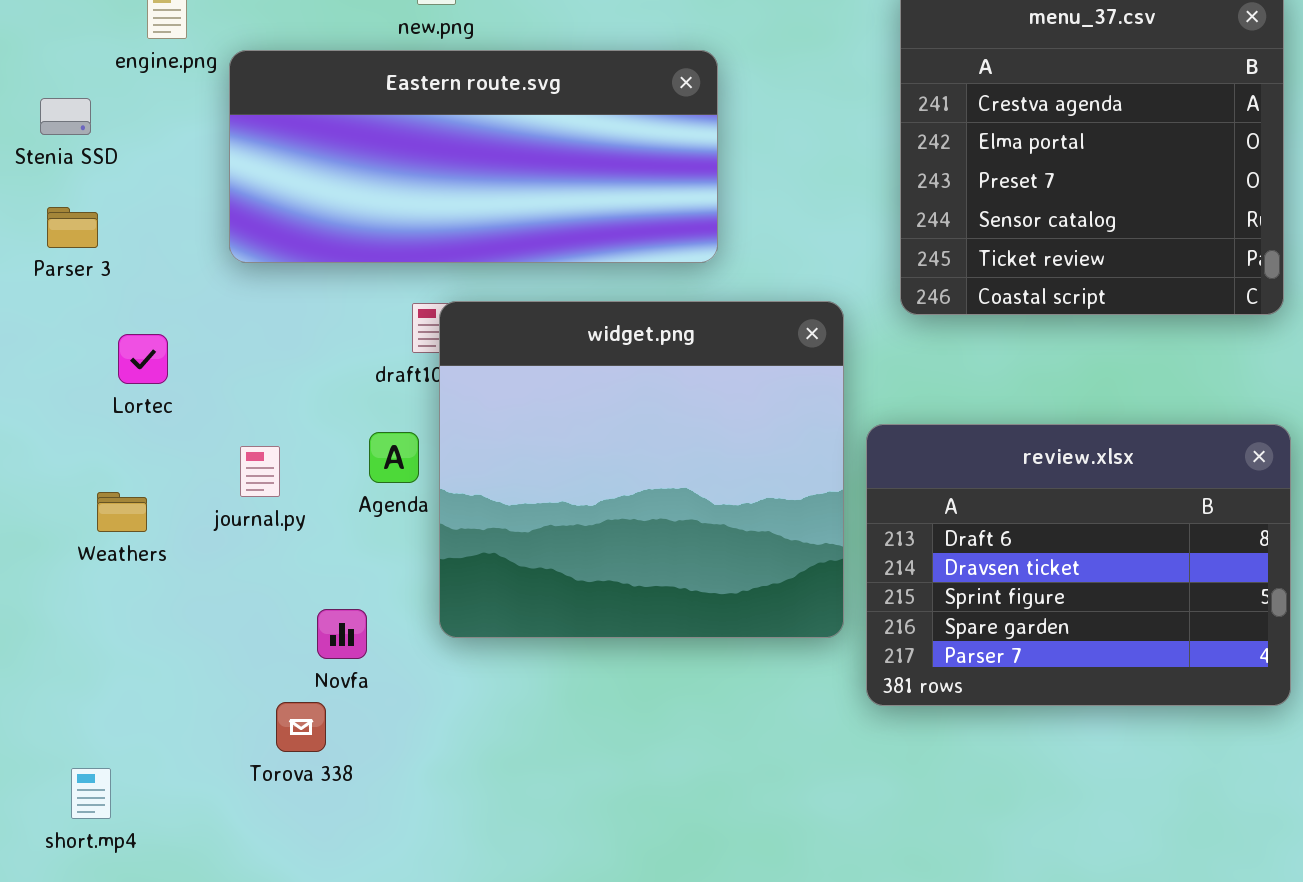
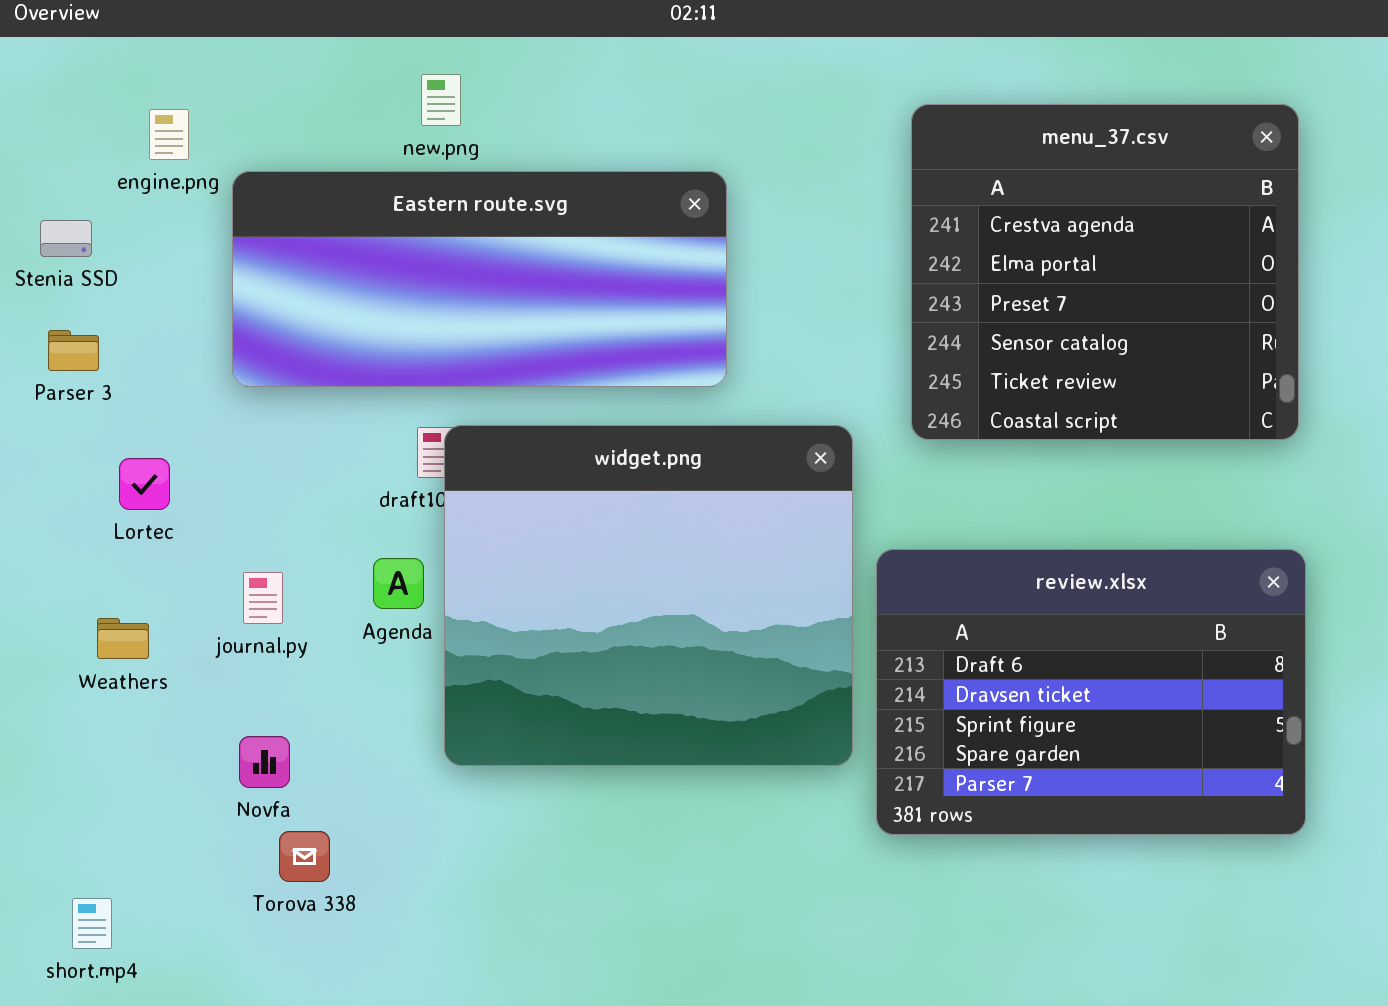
Novfa: [317,609,367,659] -> [239,736,290,788], moved

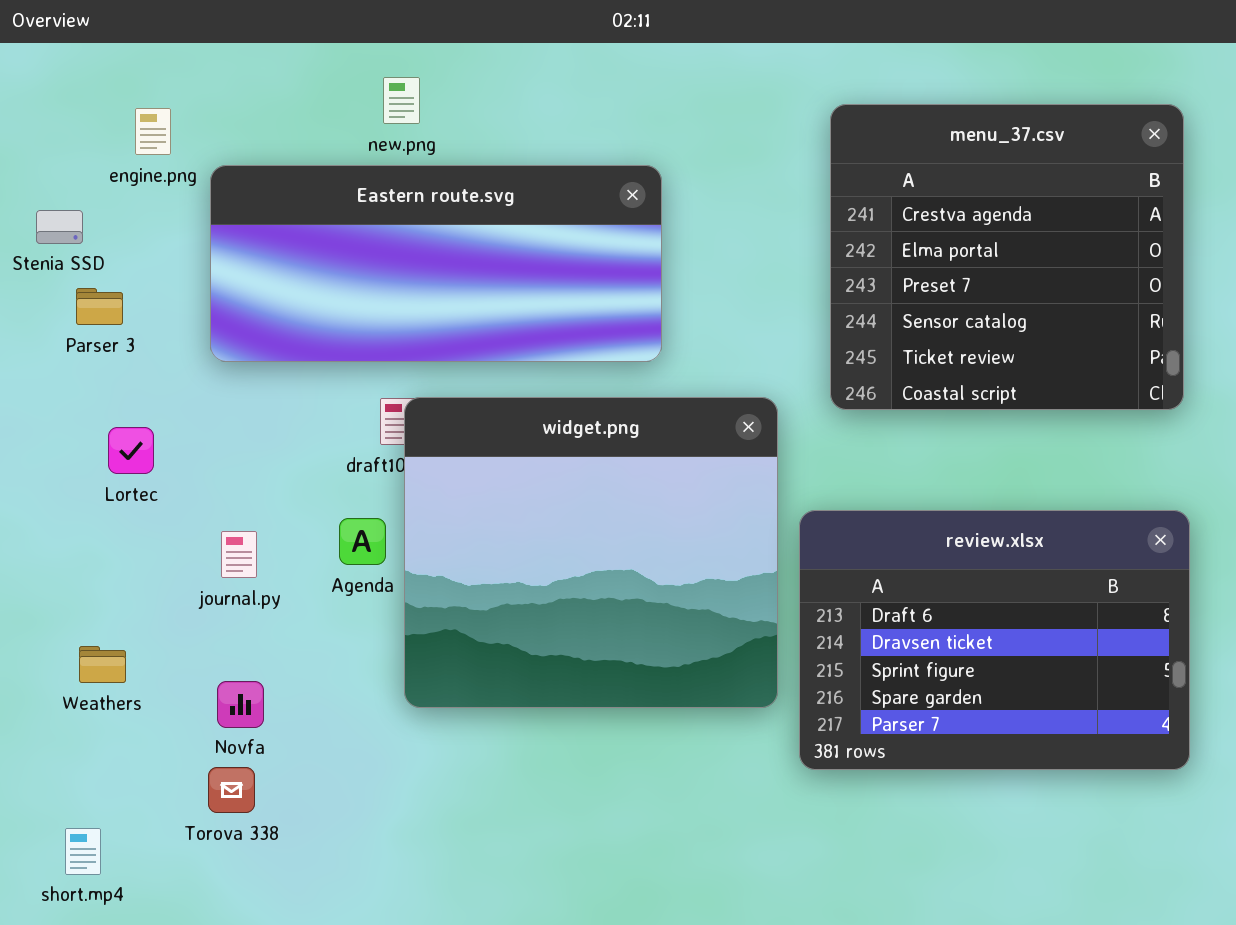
Parser 3: [48,330,99,371] -> [76,288,123,325], moved
Weathers: [97,618,149,659] -> [79,646,126,683], moved
Torova 338: [279,831,330,882] -> [208,767,255,813], moved

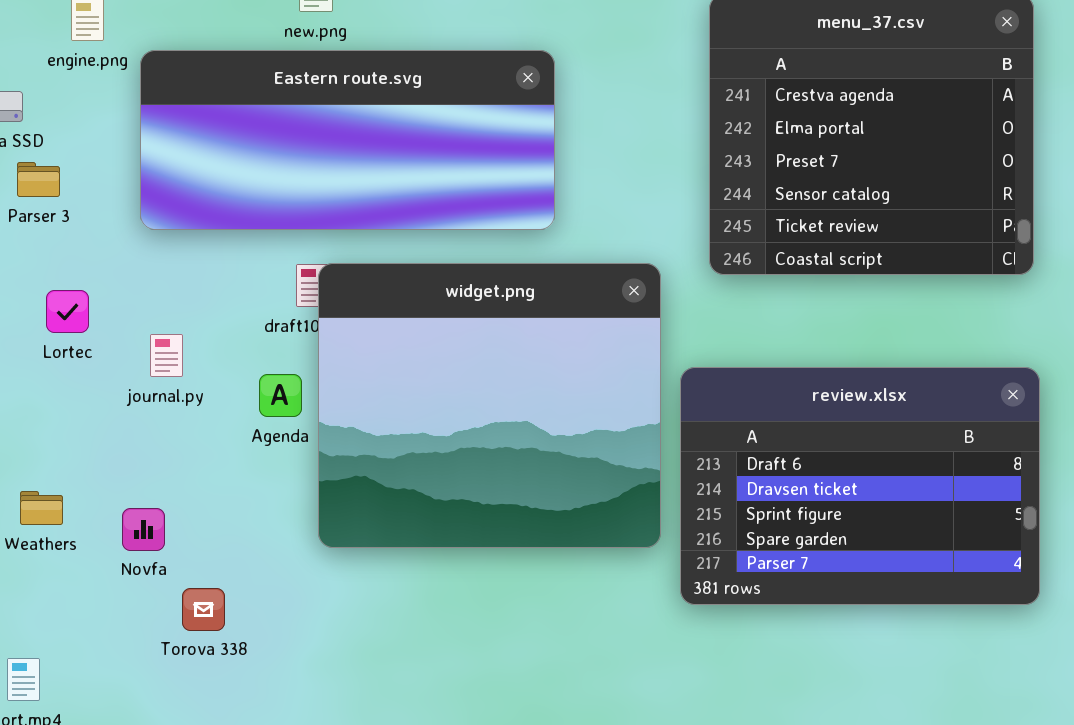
journal.py: [221,531,257,578] -> [150,334,183,377], moved
Novfa: [217,681,264,728] -> [122,508,165,551], moved
Torova 338: [208,767,255,813] -> [182,588,225,631], moved

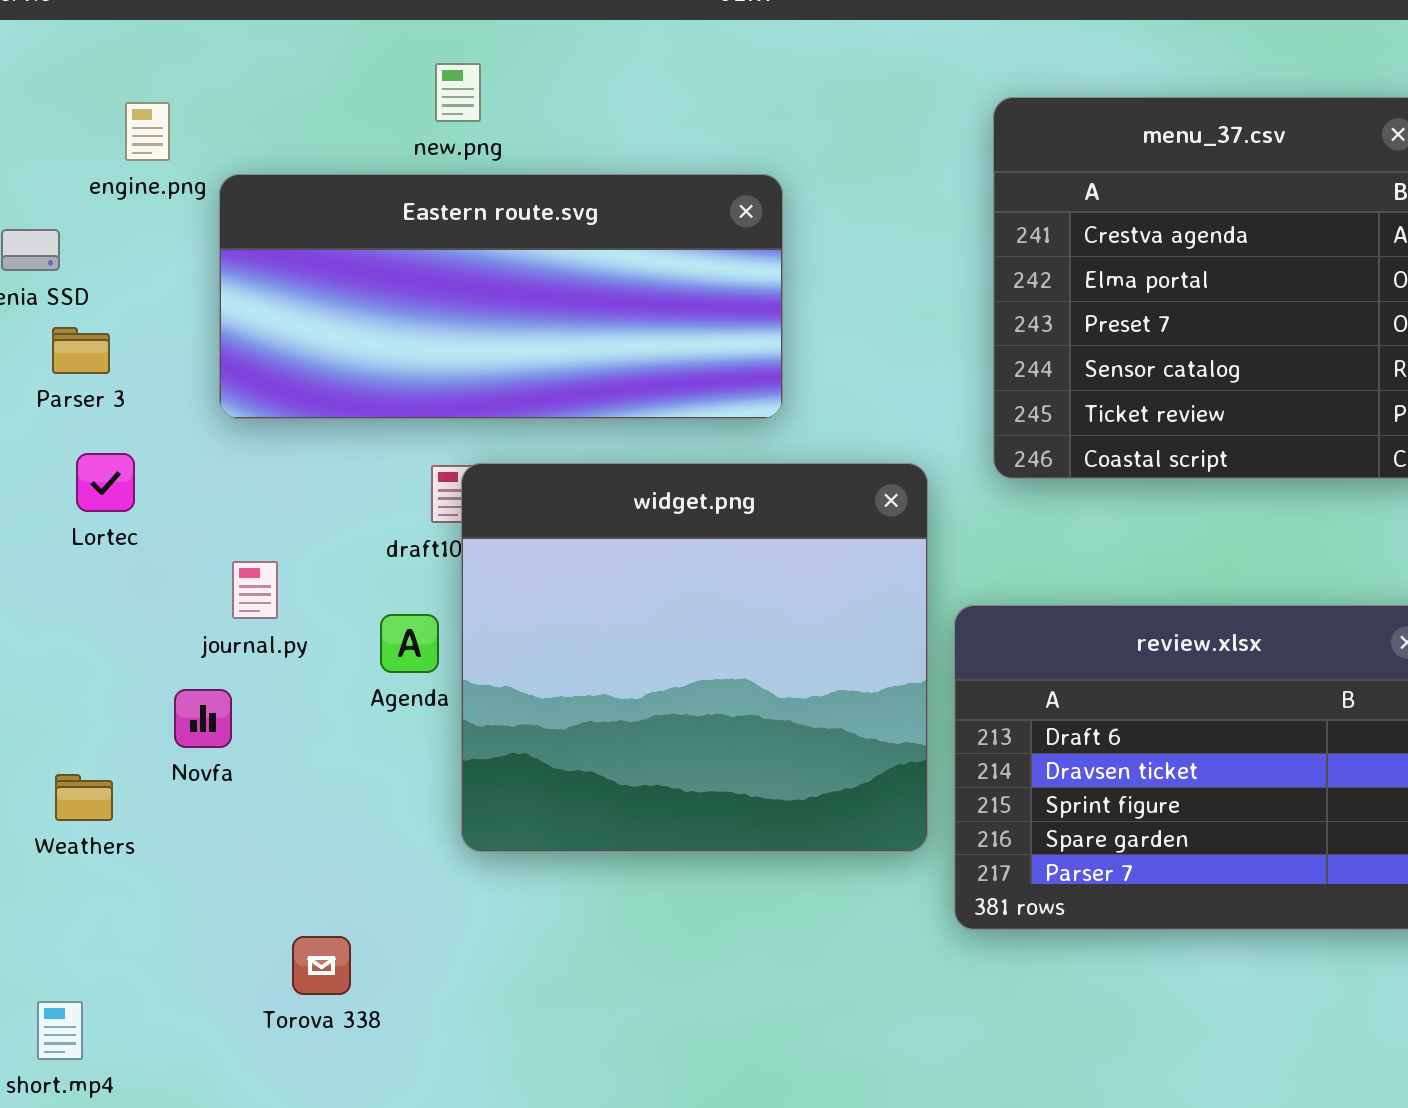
Lortec: [46,290,89,333] -> [76,453,135,512], moved
Novfa: [122,508,165,551] -> [174,689,232,748], moved
Torova 338: [182,588,225,631] -> [292,936,351,995], moved

